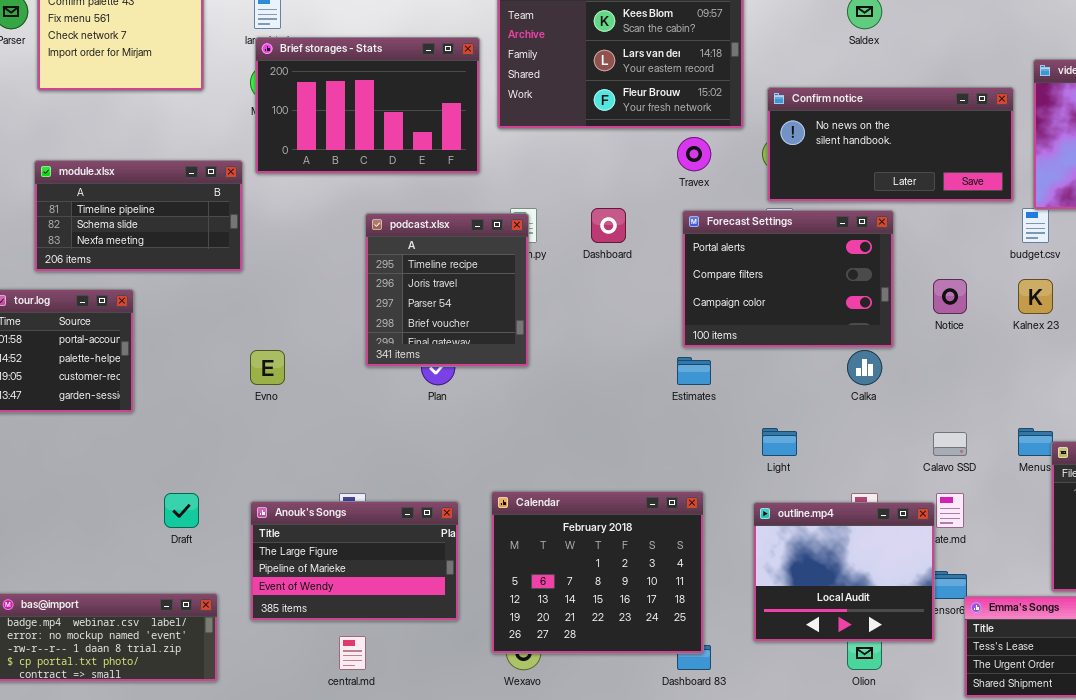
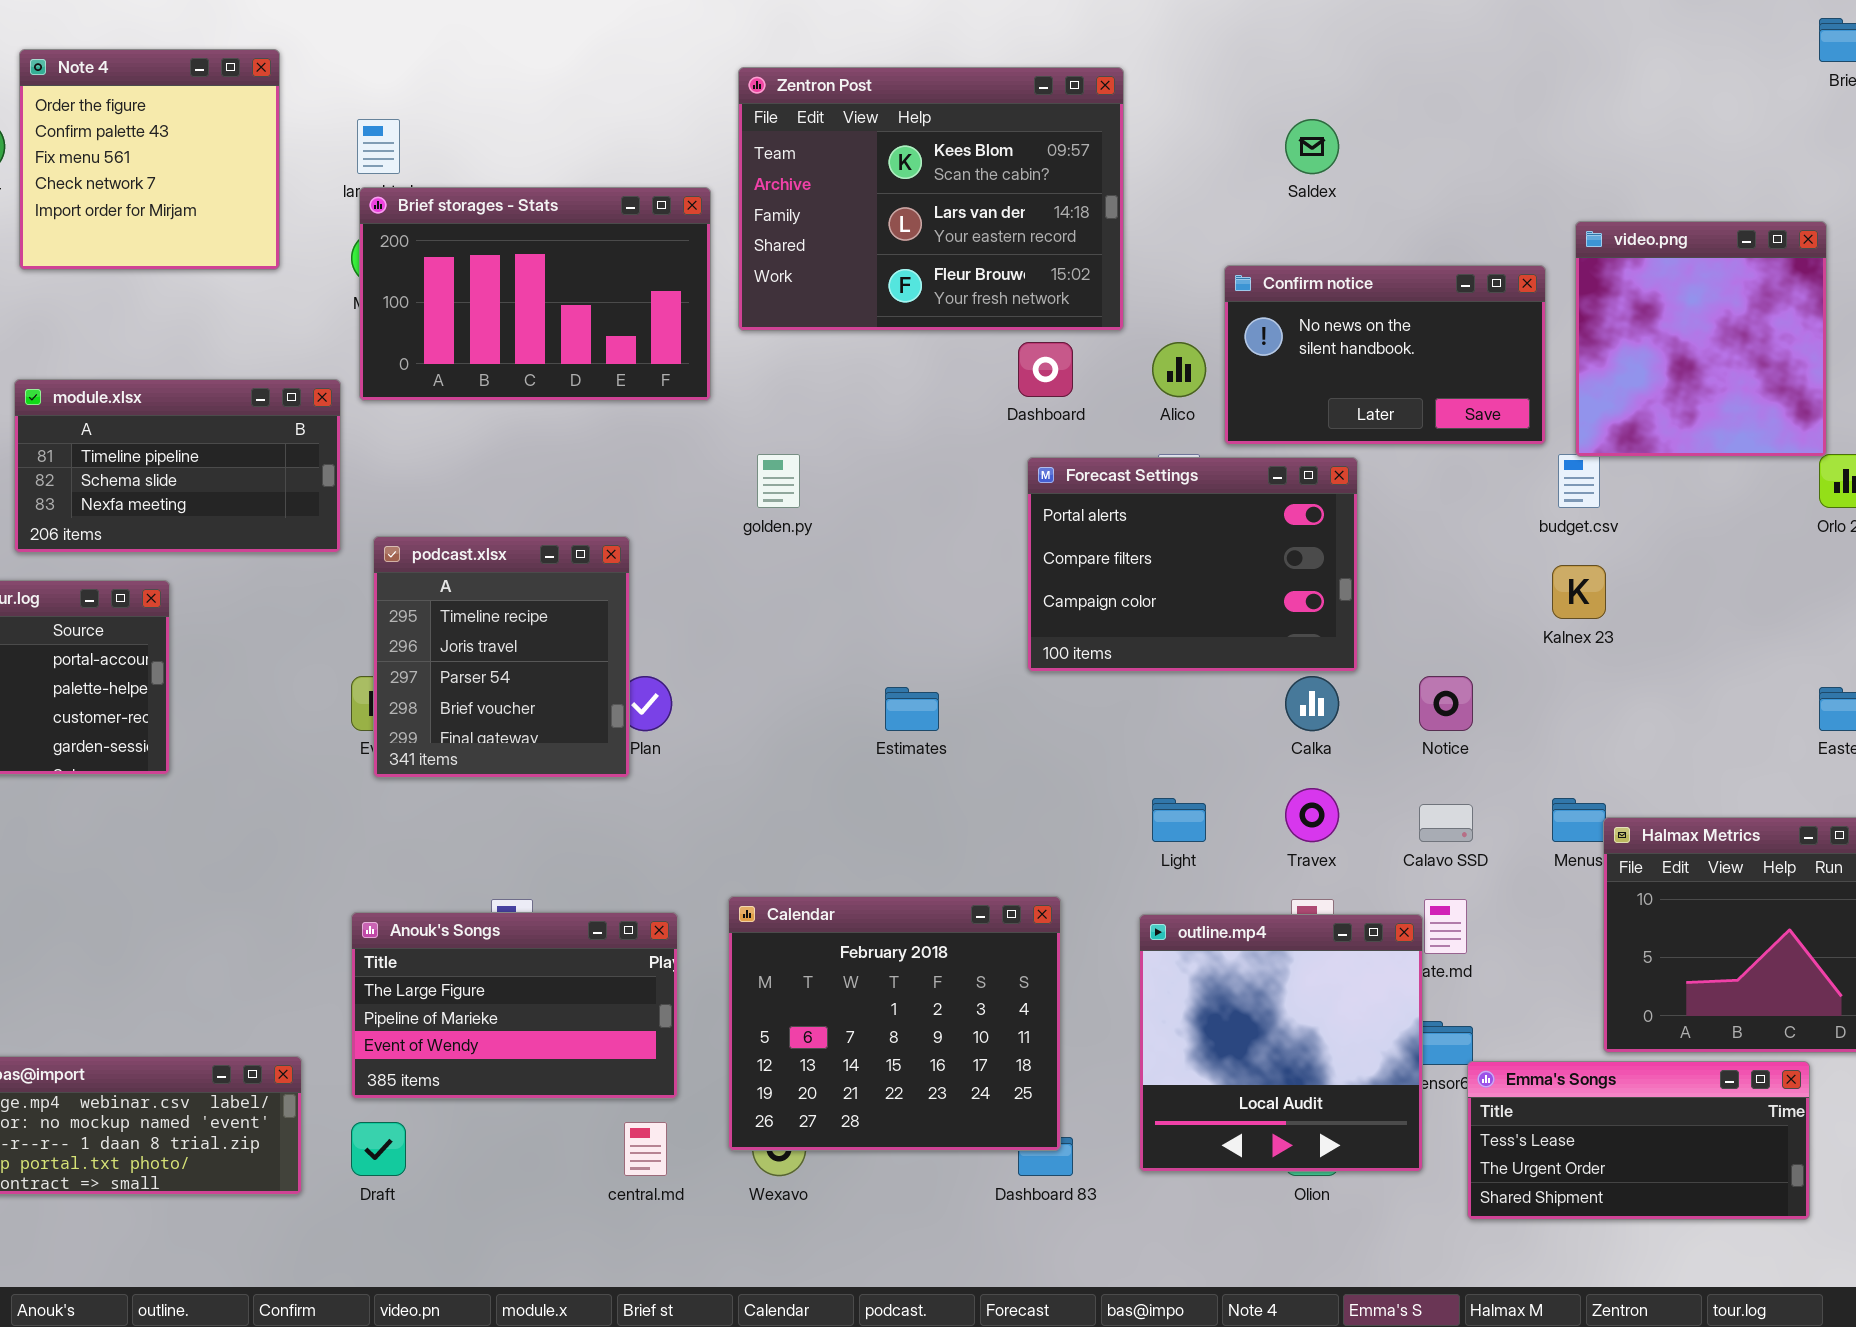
Confirm notice: [767,87,1014,202] -> [1224,265,1546,445], resized
Travex: [677,137,711,171] -> [1285,788,1339,842], moved
Dashboard: [591,208,626,243] -> [1018,342,1073,397], moved
podcast.xlsx: [365,213,529,367] -> [373,536,630,778], moved
Notice: [933,279,967,314] -> [1419,676,1473,731], moved
Estimates: [677,357,711,385] -> [885,687,939,731], moved
Draft: [164,493,199,528] -> [351,1122,406,1176], moved
outline.mp4: [753,502,935,642] -> [1139,914,1423,1172], resized
central.md: [339,636,366,670] -> [624,1122,667,1176], moved

